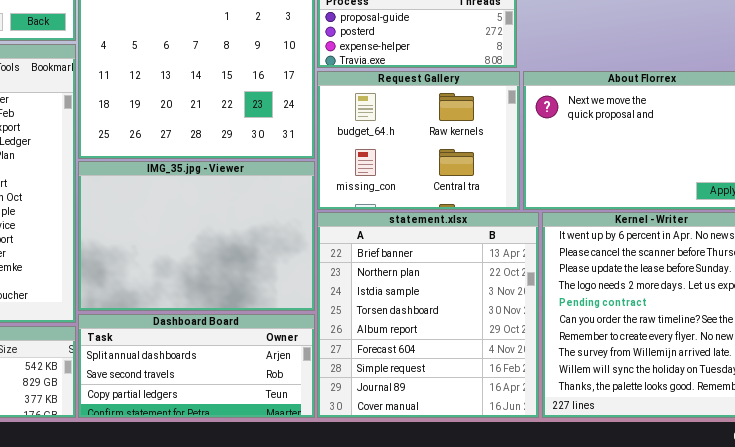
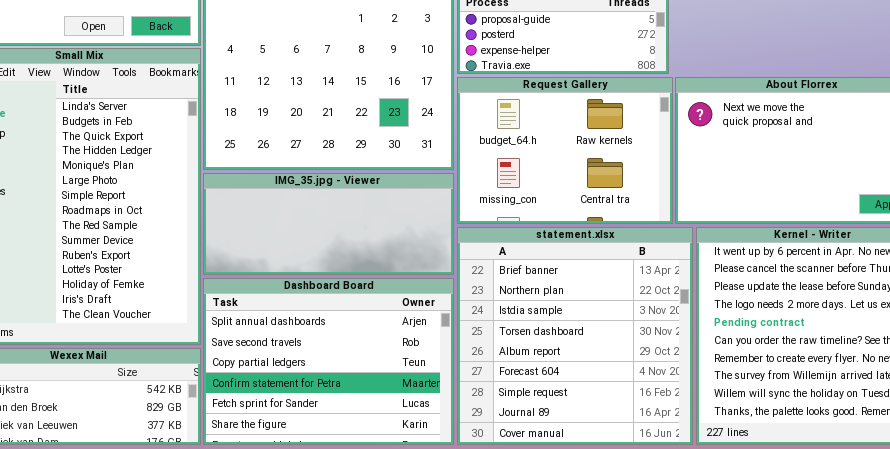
IMG_35.jpg - Viewer: [78,161,315,311] -> [203,173,454,275], resized
Dashboard Board: [78,314,315,418] -> [203,278,454,445], resized

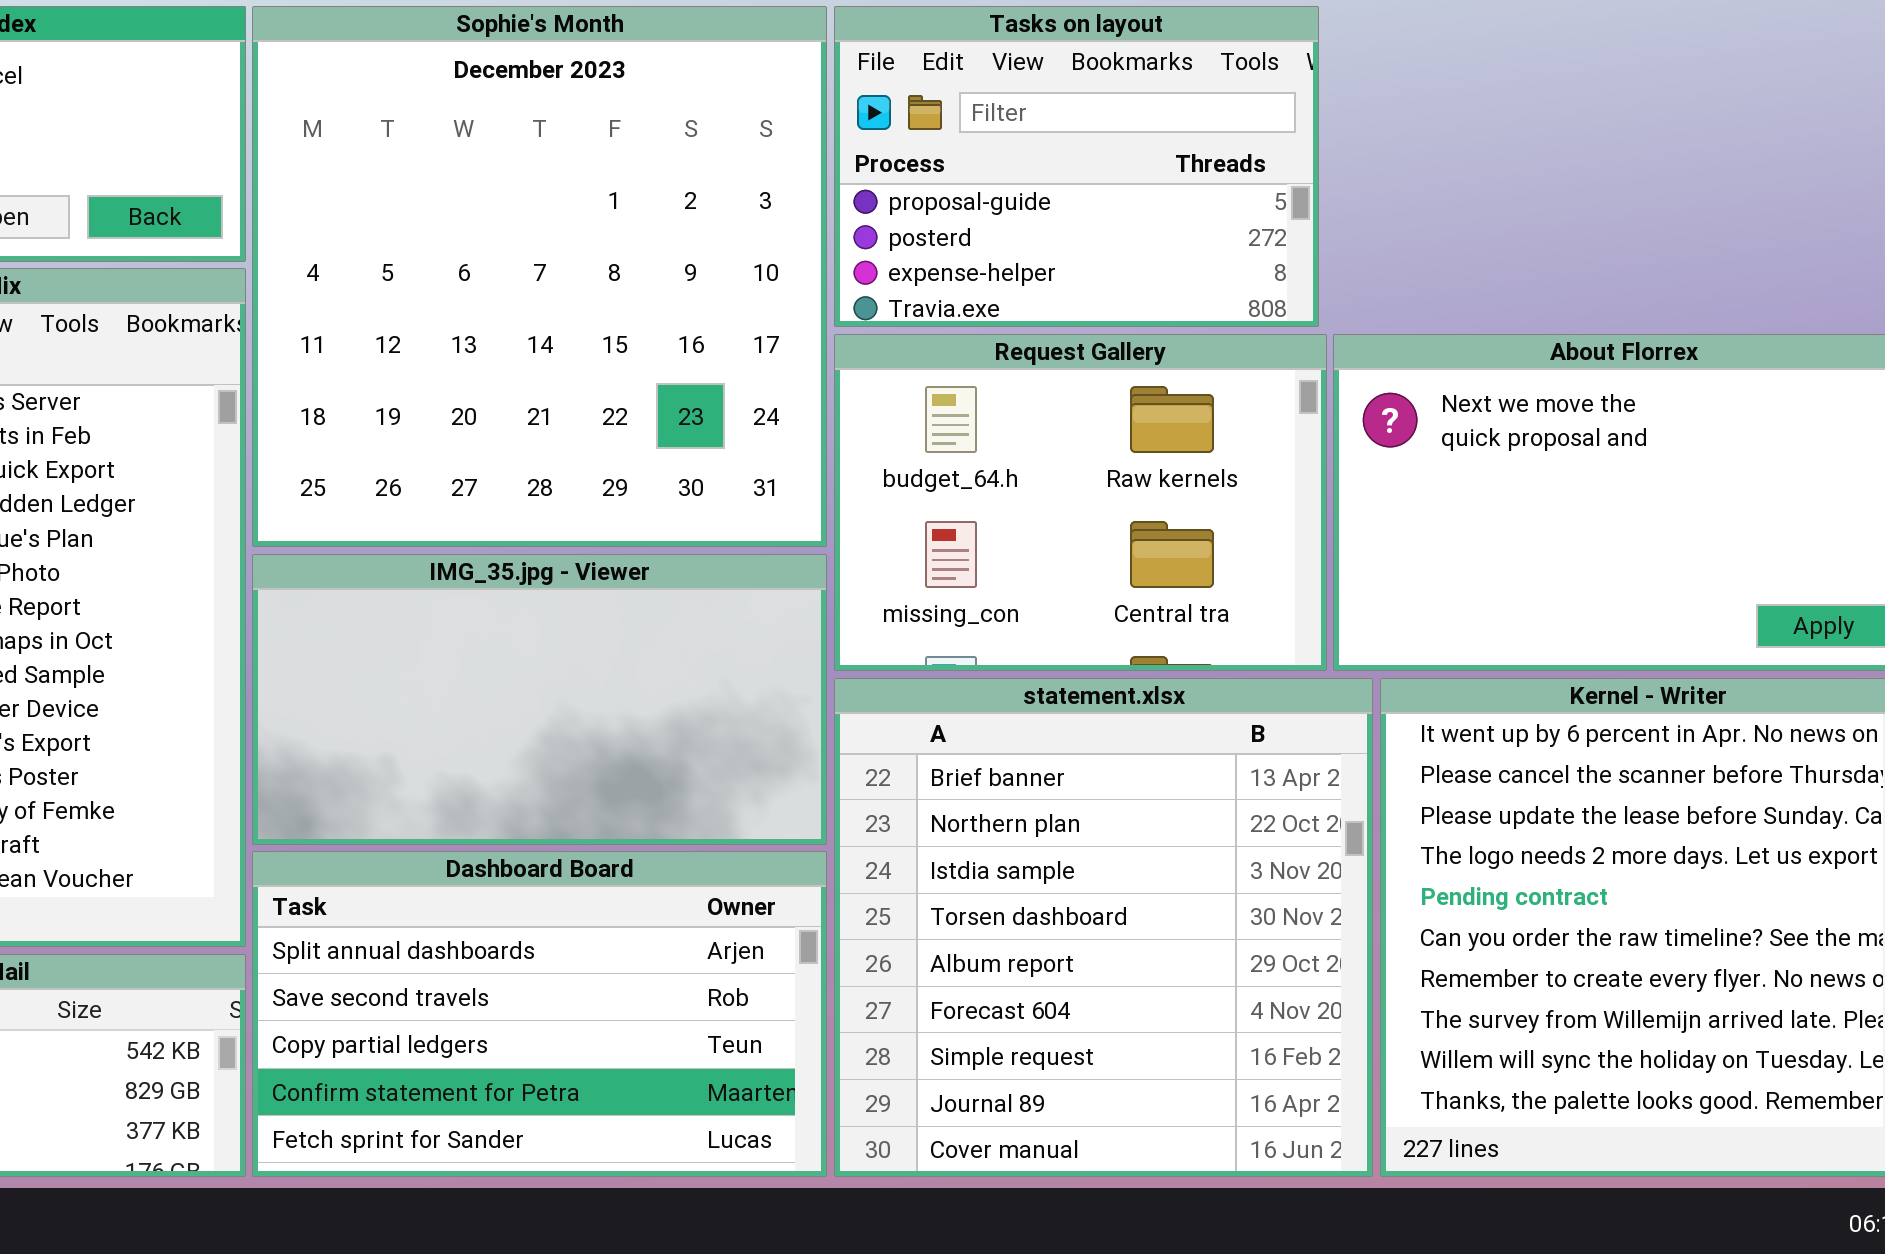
IMG_35.jpg - Viewer: [203,173,454,275] -> [252,554,827,845], resized
Dashboard Board: [203,278,454,445] -> [252,851,827,1177], resized

